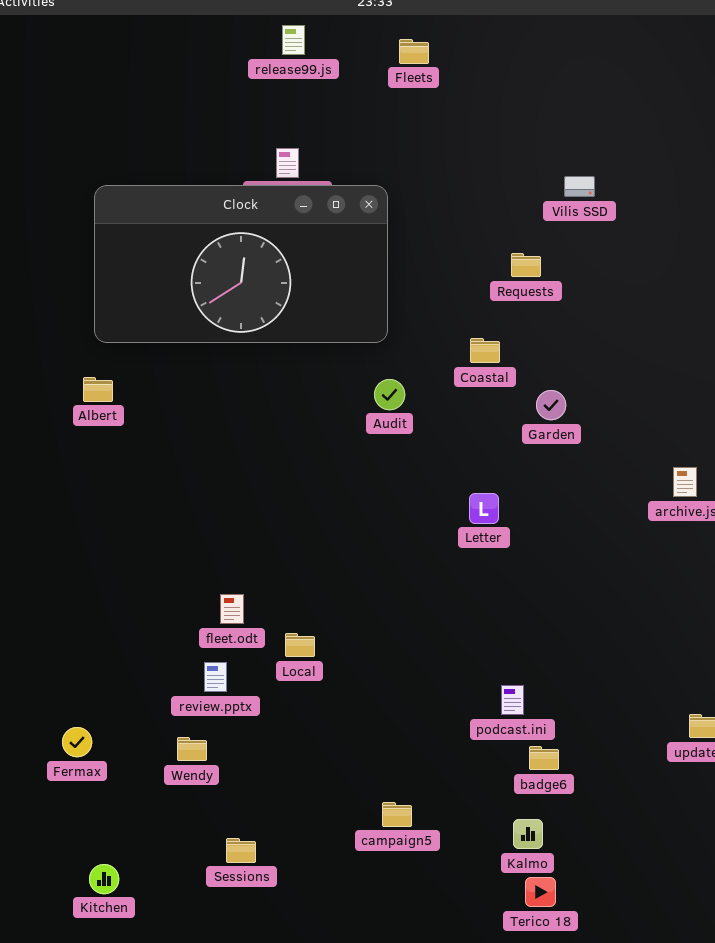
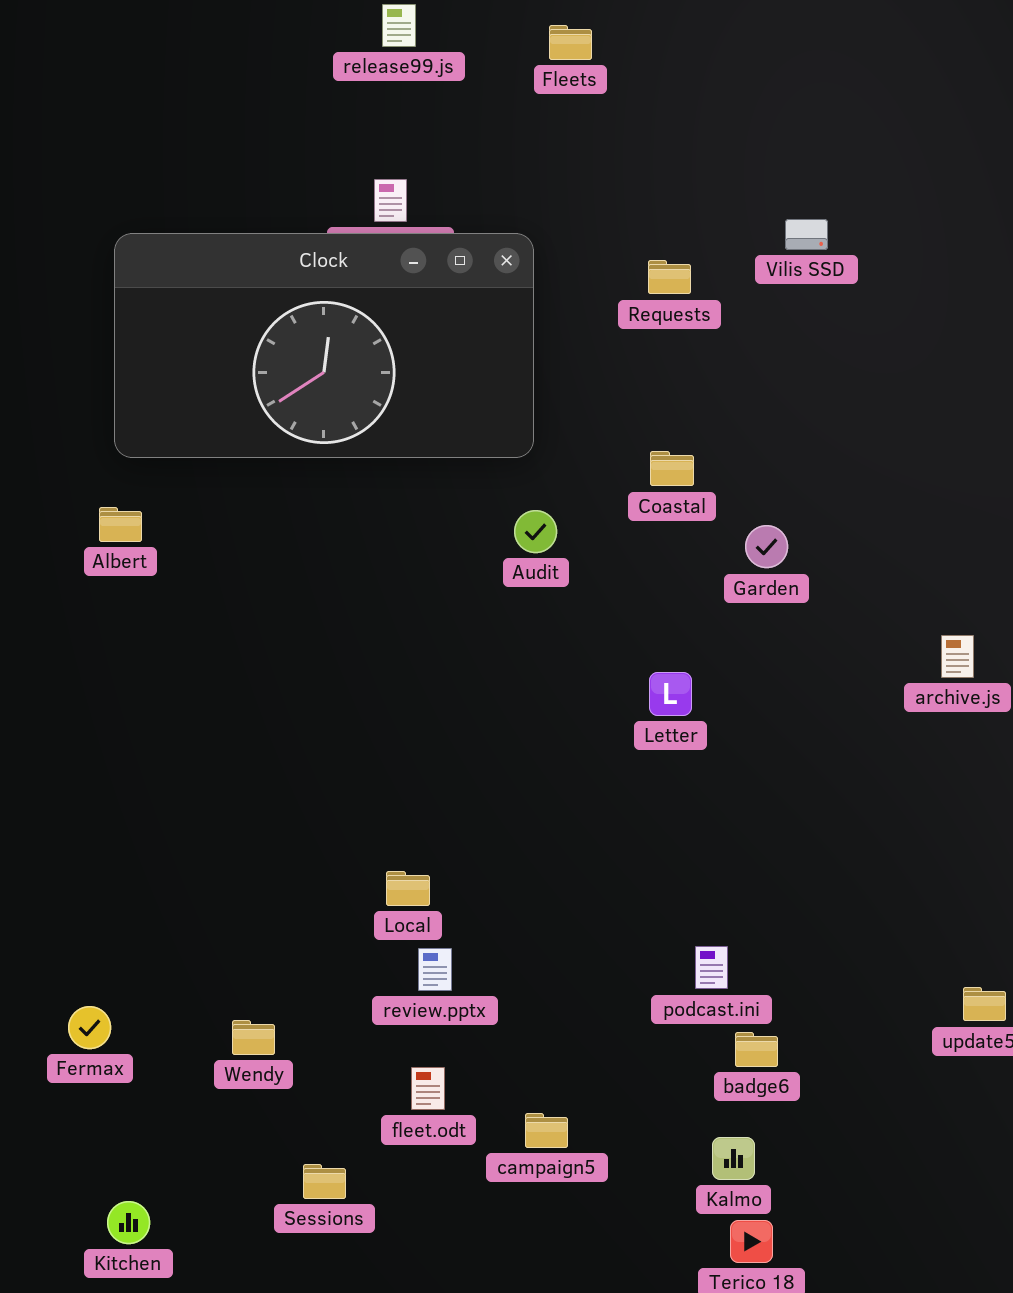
Requests: [511,253,541,277] -> [648,260,691,294], moved
fleet.odt: [220,594,244,624] -> [411,1067,445,1110], moved
review.pptx: [204,662,227,692] -> [418,948,452,991], moved

